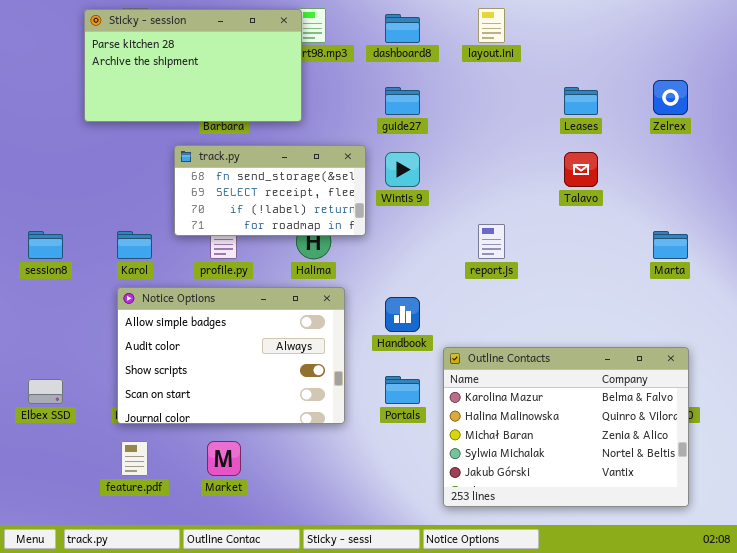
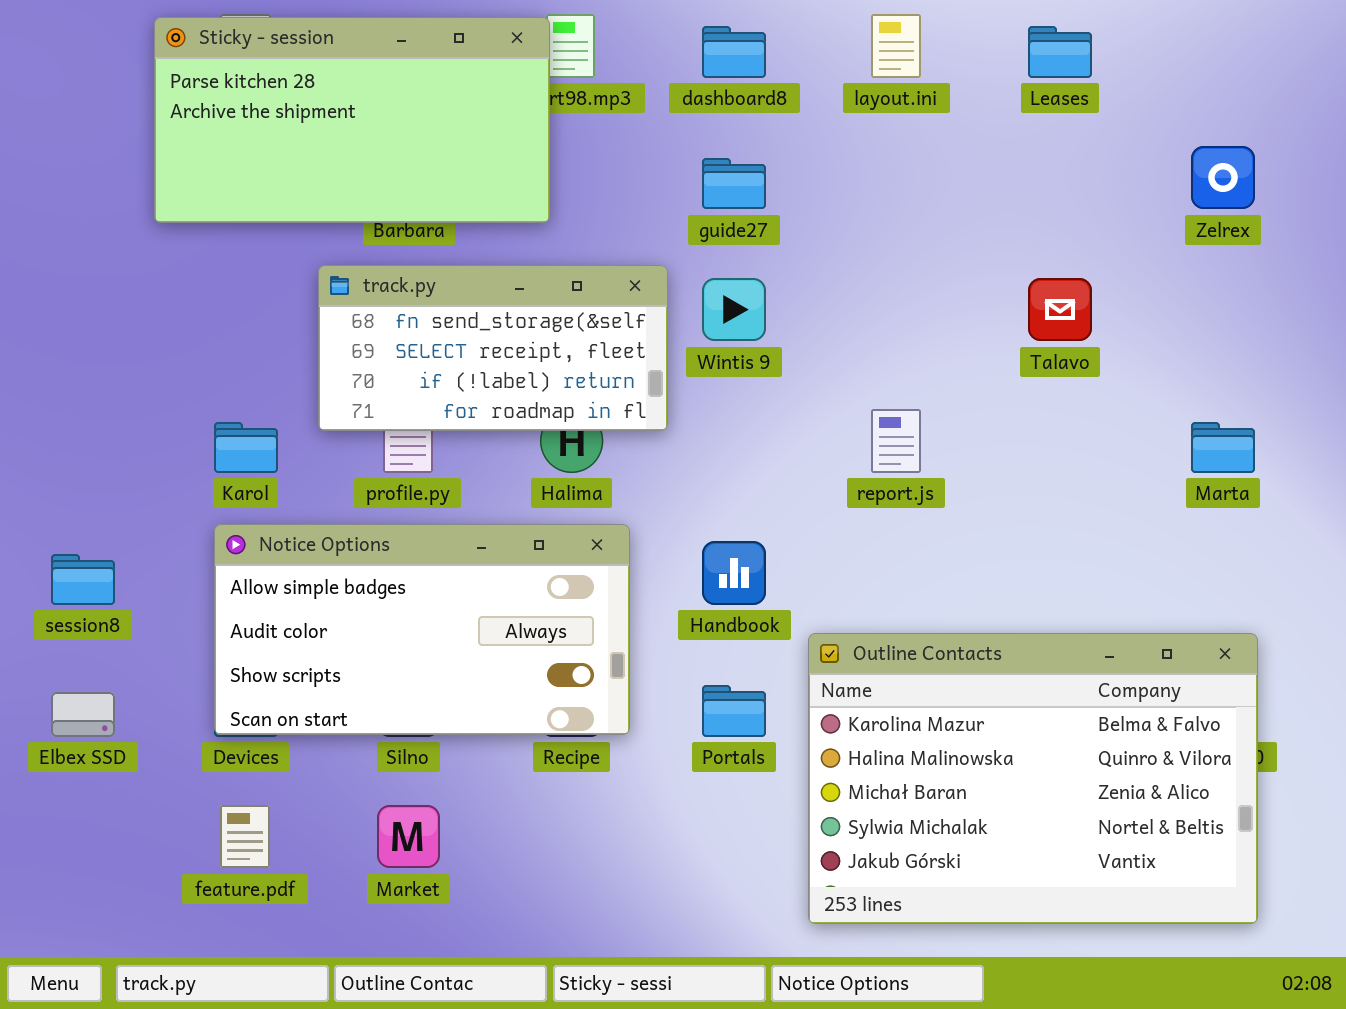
Leases: [564,87,598,115] -> [1028,26,1092,78], moved
session8: [28,231,63,259] -> [51,554,115,605], moved
Notice Options: [117,287,345,424] -> [214,524,630,735], resized

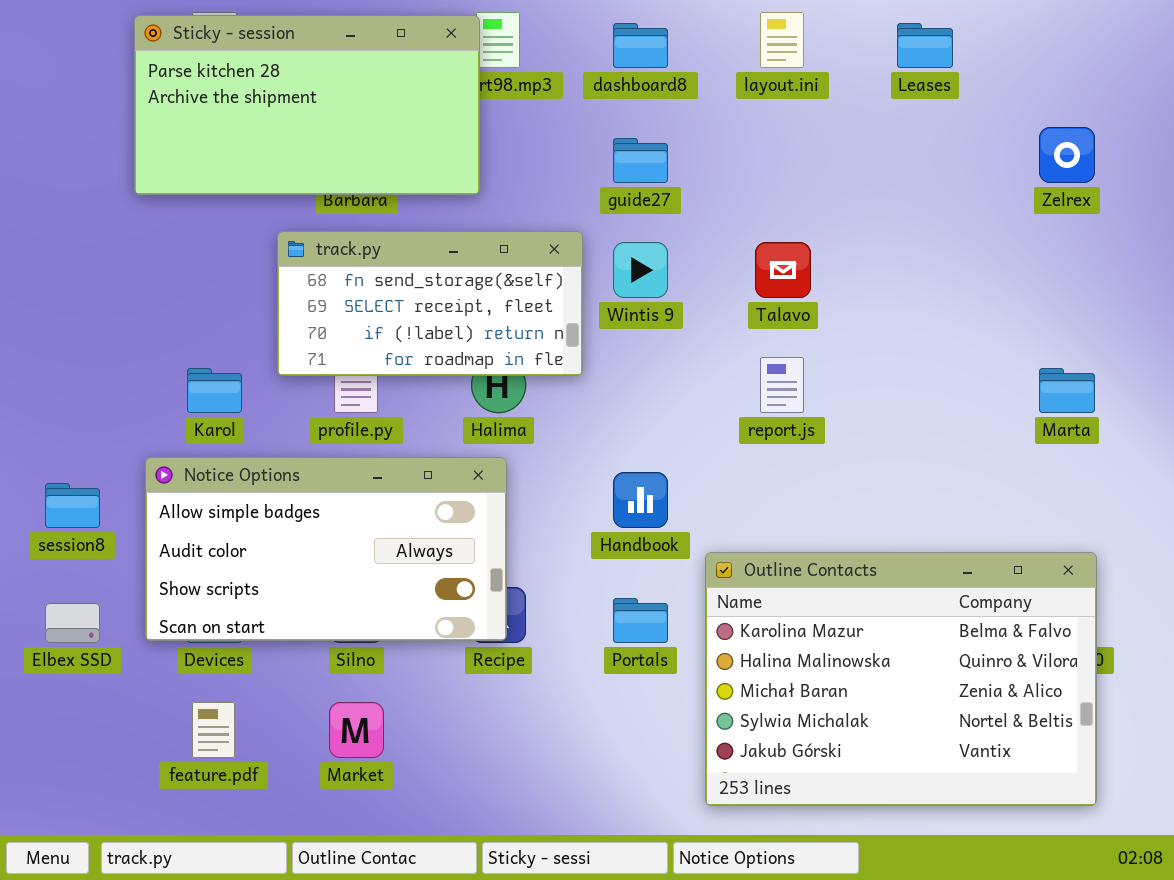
Talavo: [1028,278,1092,341] -> [755,242,811,298], moved
Notice Options: [214,524,630,735] -> [145,457,507,641], moved

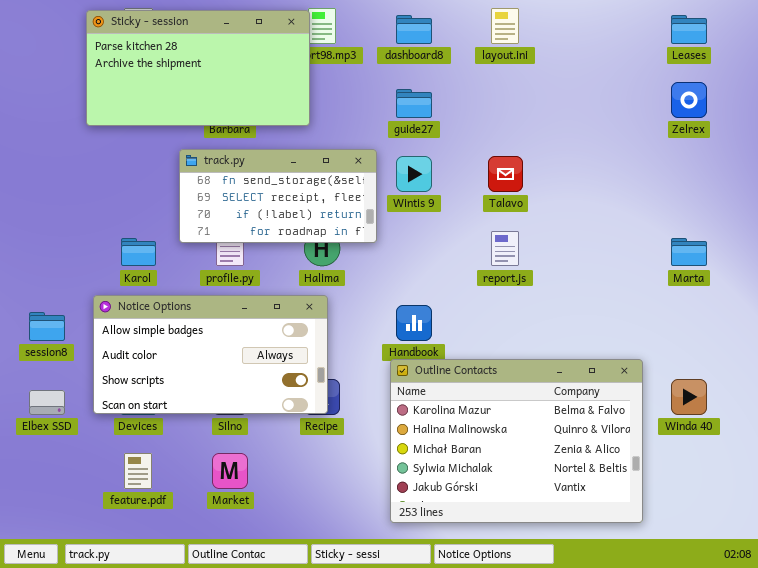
Leases: [897,23,953,68] -> [671,15,707,44], moved
Outline Contacts: [705,552,1097,806] -> [390,359,643,523], moved

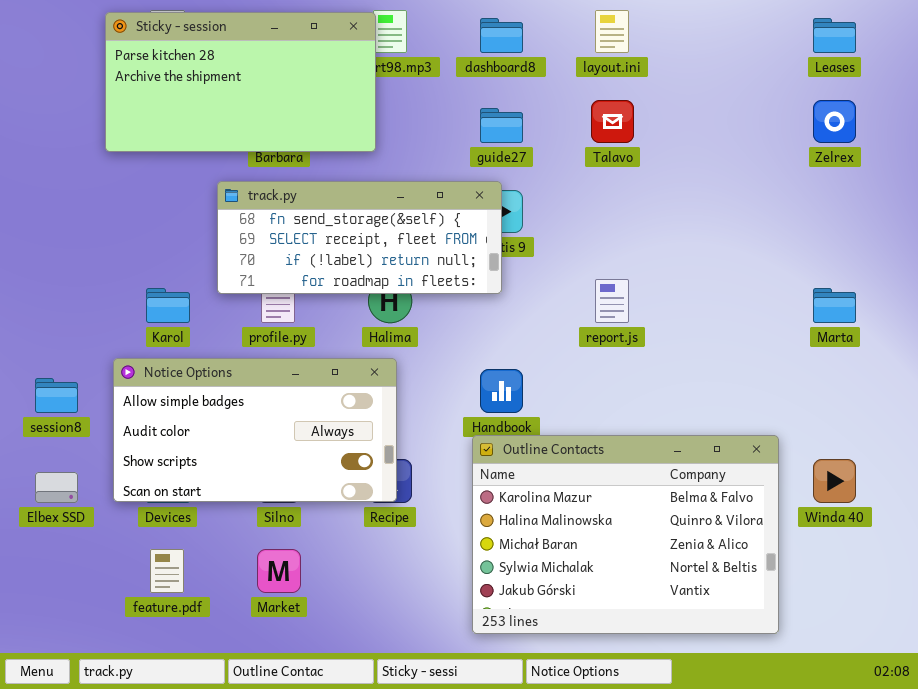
track.py: [179,149,377,243] -> [217,181,502,294], resized
Talavo: [488,156,523,192] -> [591,100,634,143], moved

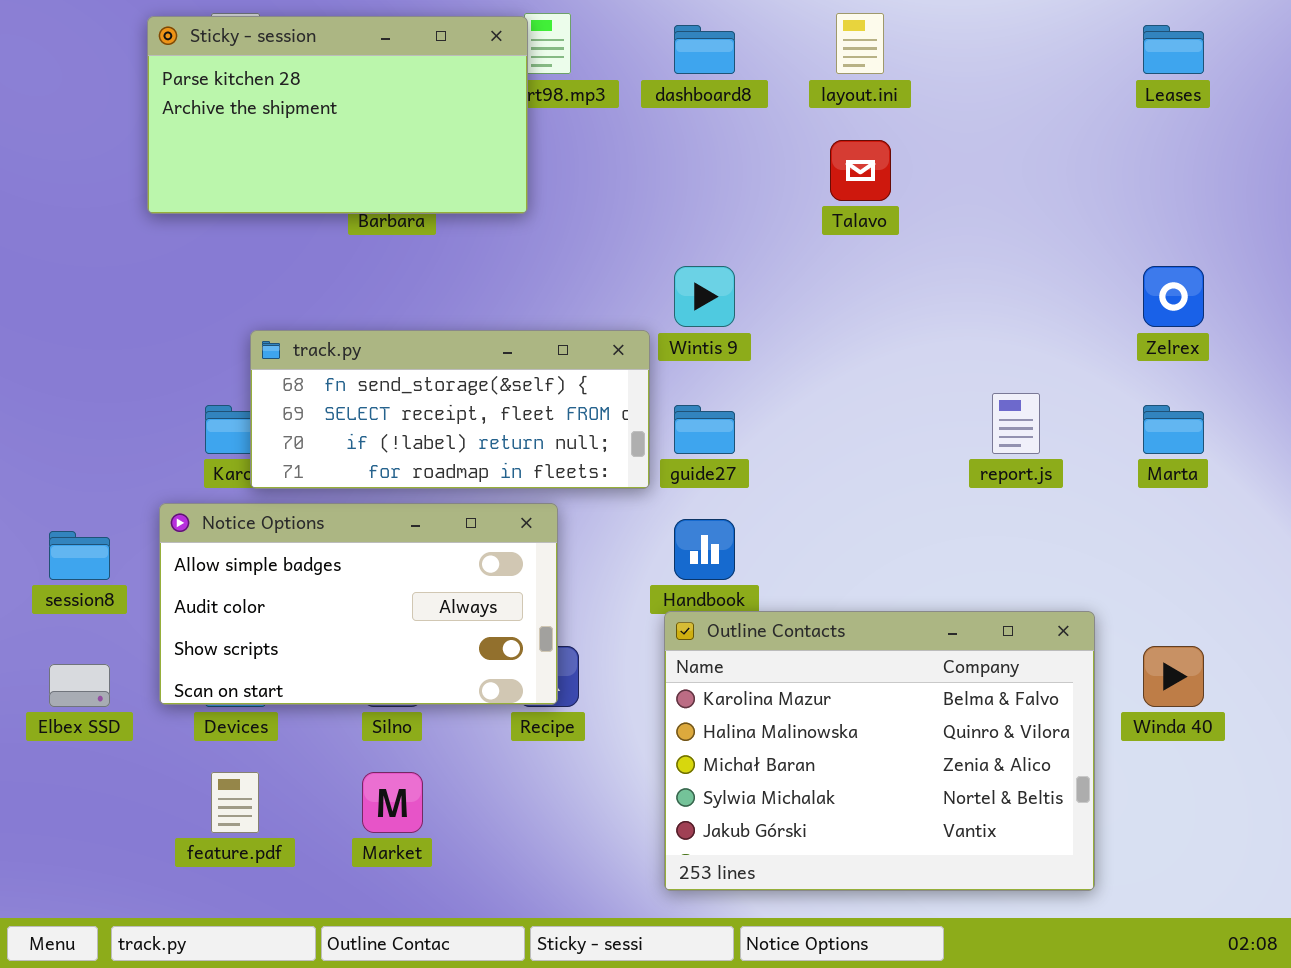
Zelrex: [813,100,856,143] -> [1143,266,1204,327], moved
guide27: [480,108,523,143] -> [674,405,735,454], moved
track.py: [217,181,502,294] -> [250,330,650,489], moved
report.js: [595,279,629,323] -> [992,393,1040,454], moved

